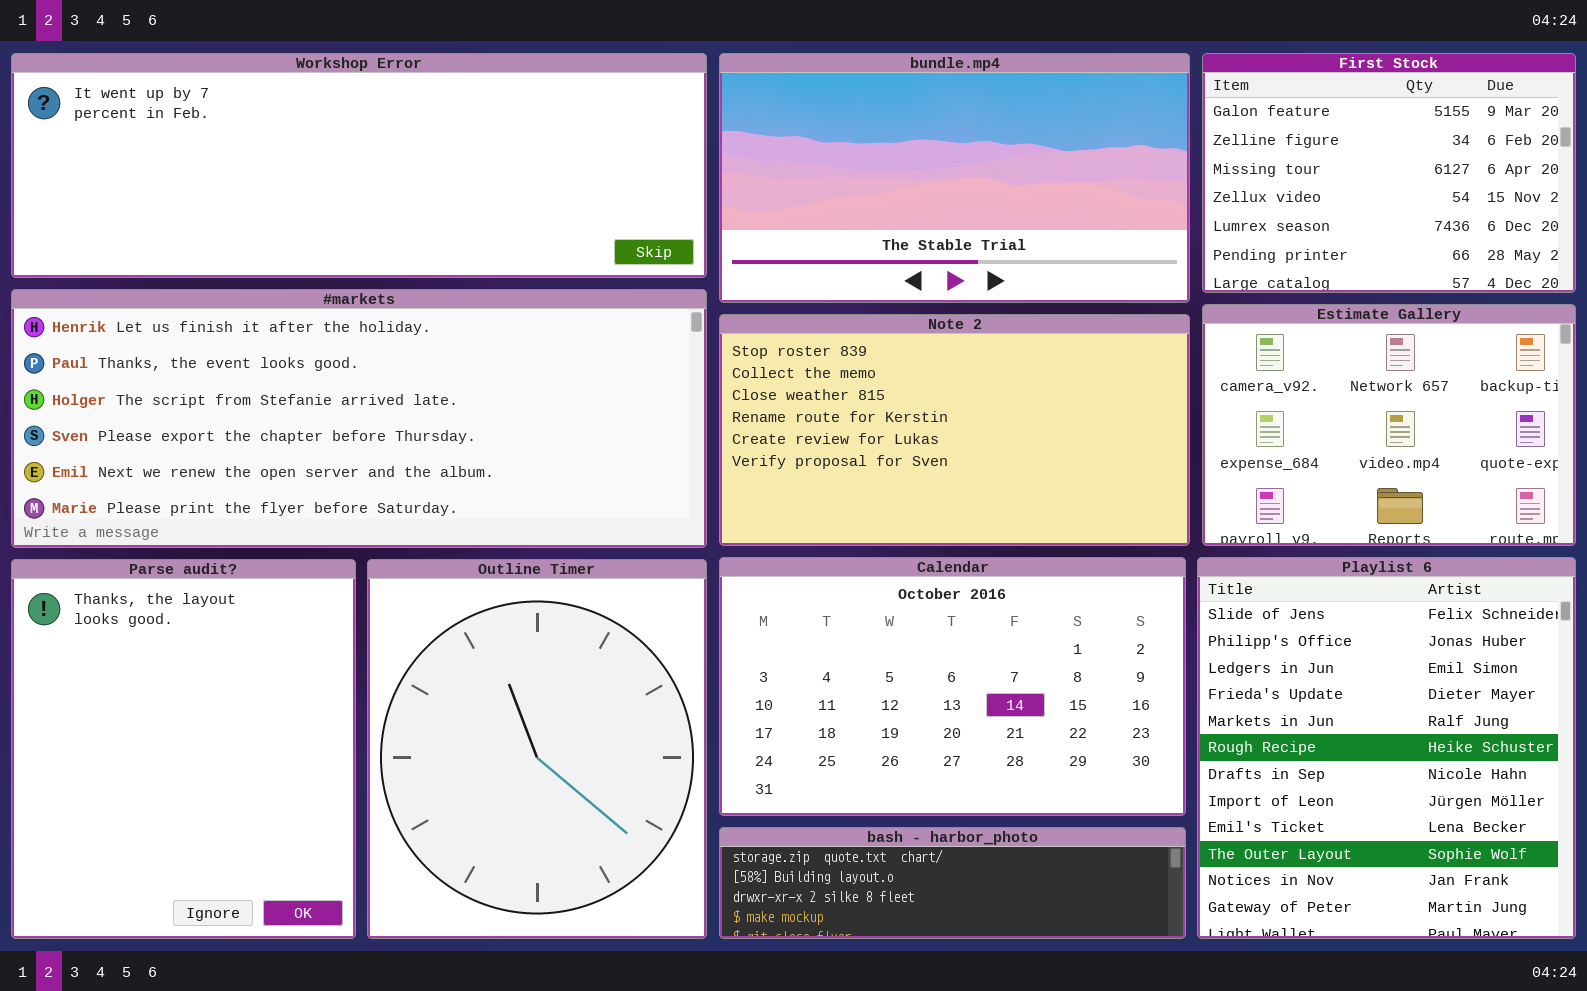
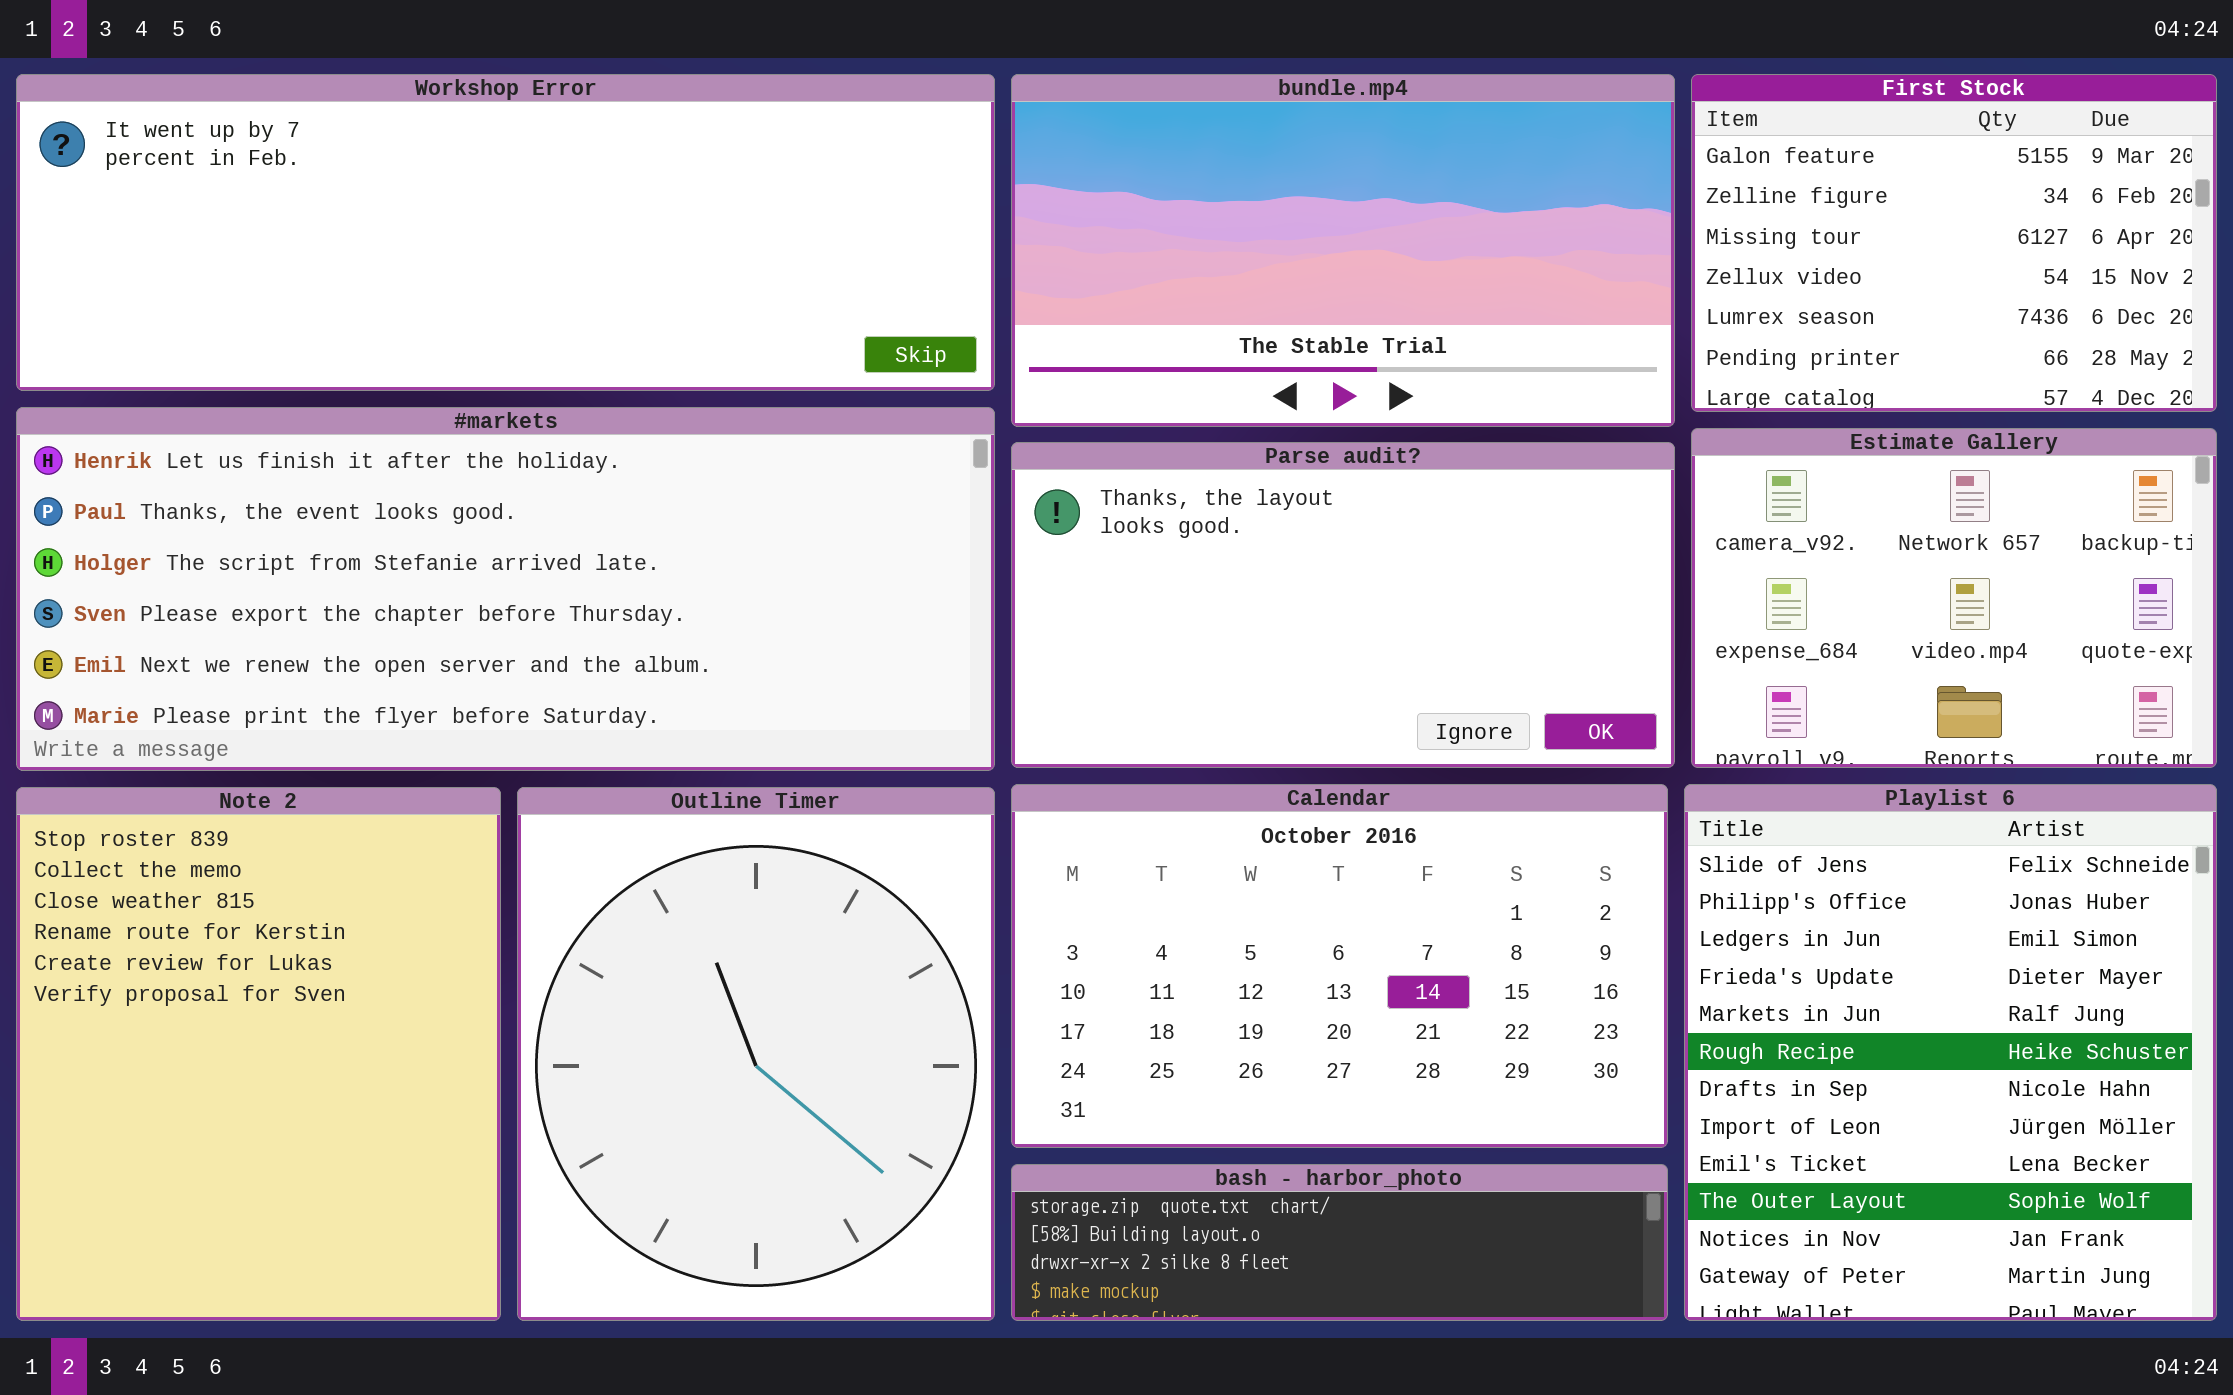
Note 2: [719,314,1190,546] -> [16,787,501,1321], moved, resized
Parse audit?: [11,559,356,939] -> [1011,442,1675,768], moved, resized

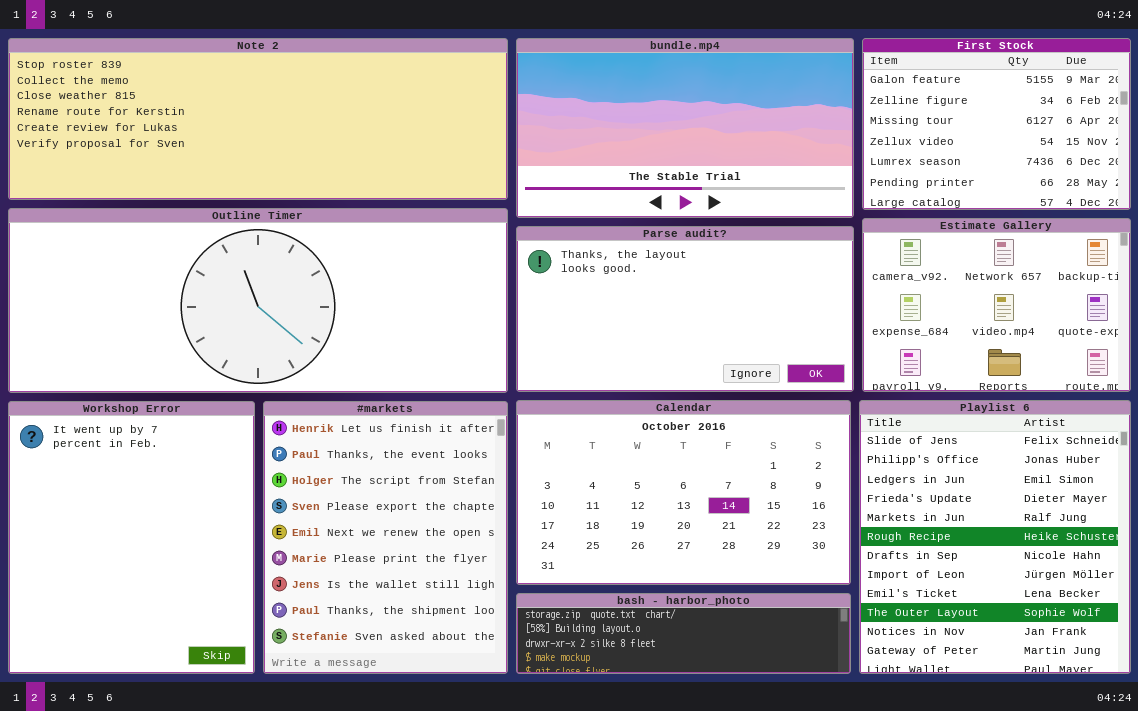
Workshop Error: [16,74,995,391] -> [8,401,255,674], moved, resized
#markets: [16,407,995,771] -> [263,401,508,674], moved, resized
Note 2: [16,787,501,1321] -> [8,38,508,200], moved, resized
Outline Timer: [517,787,995,1321] -> [8,208,508,393], moved, resized

